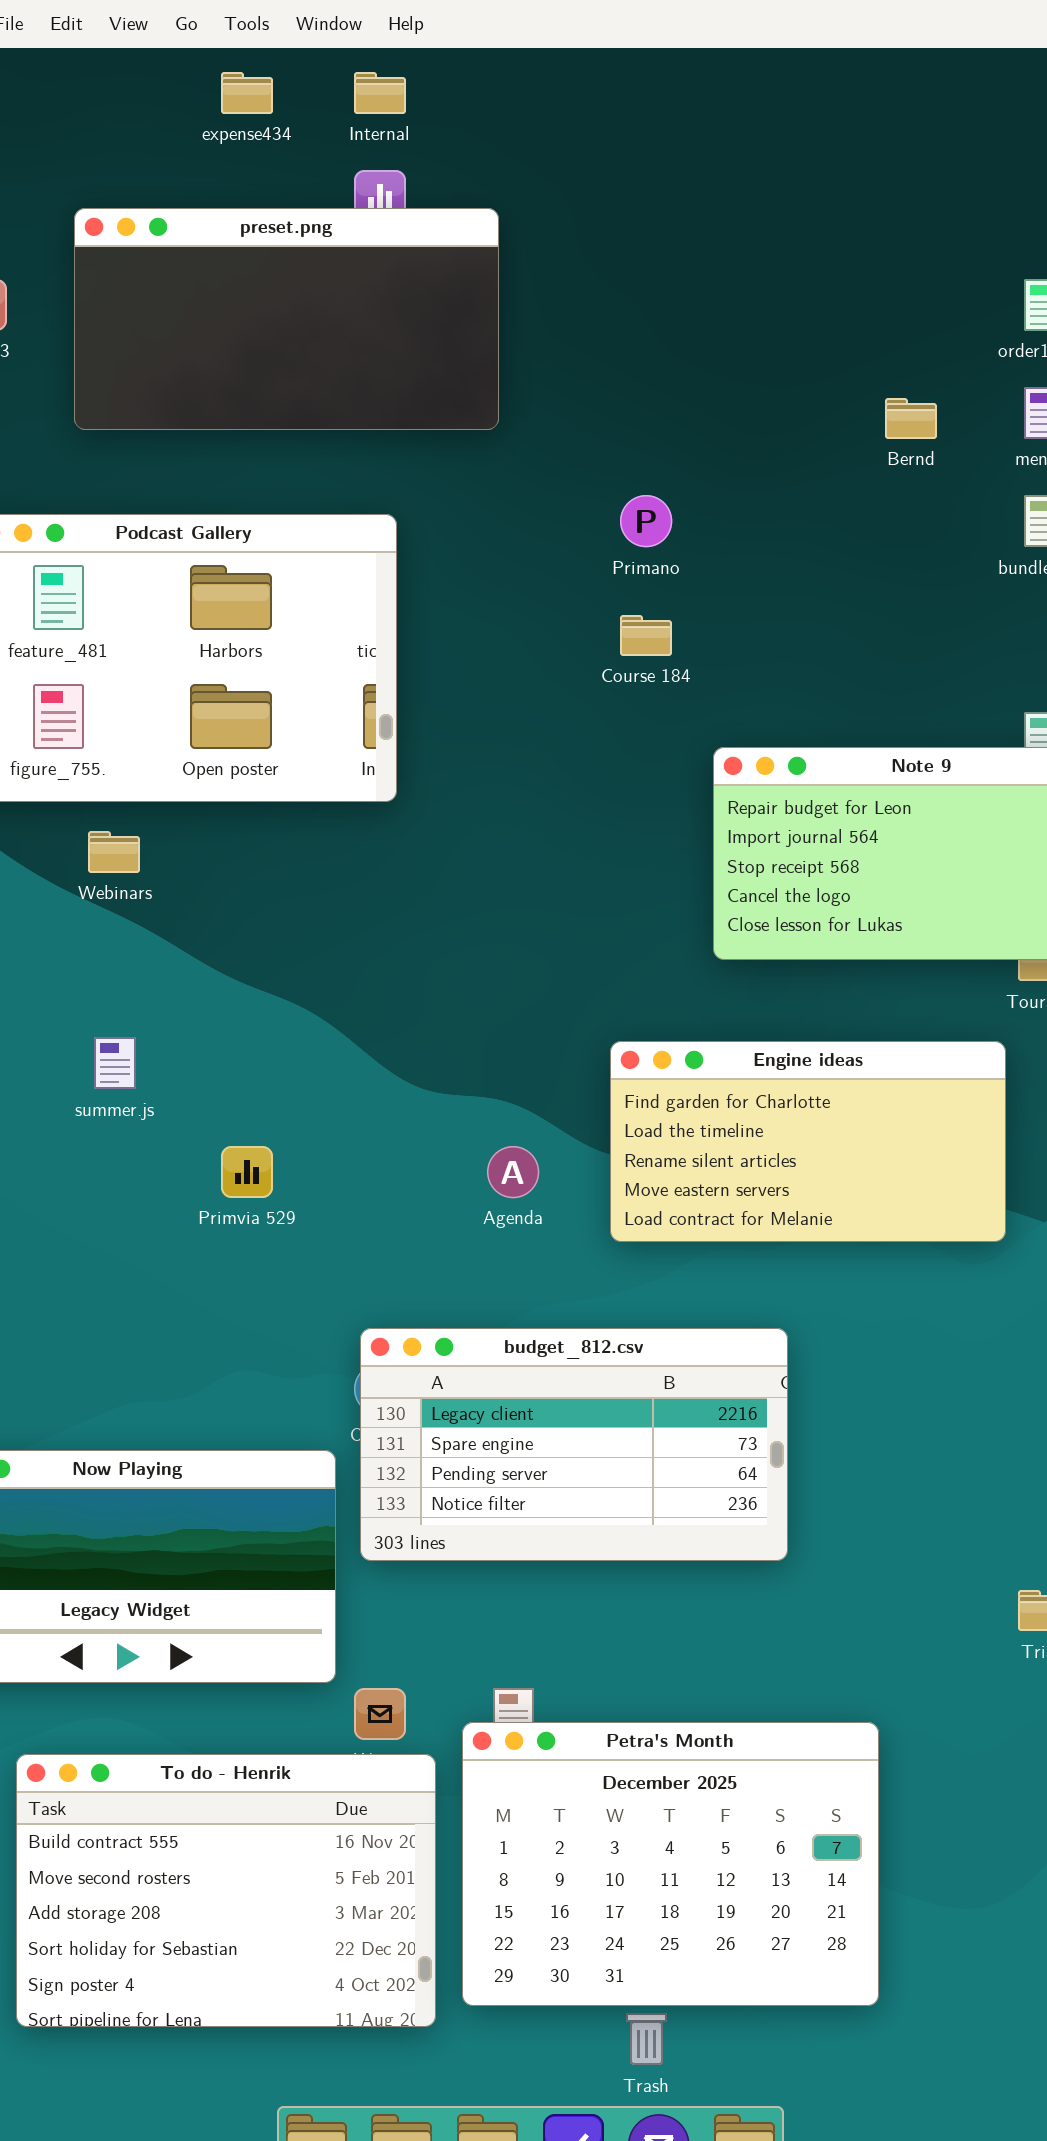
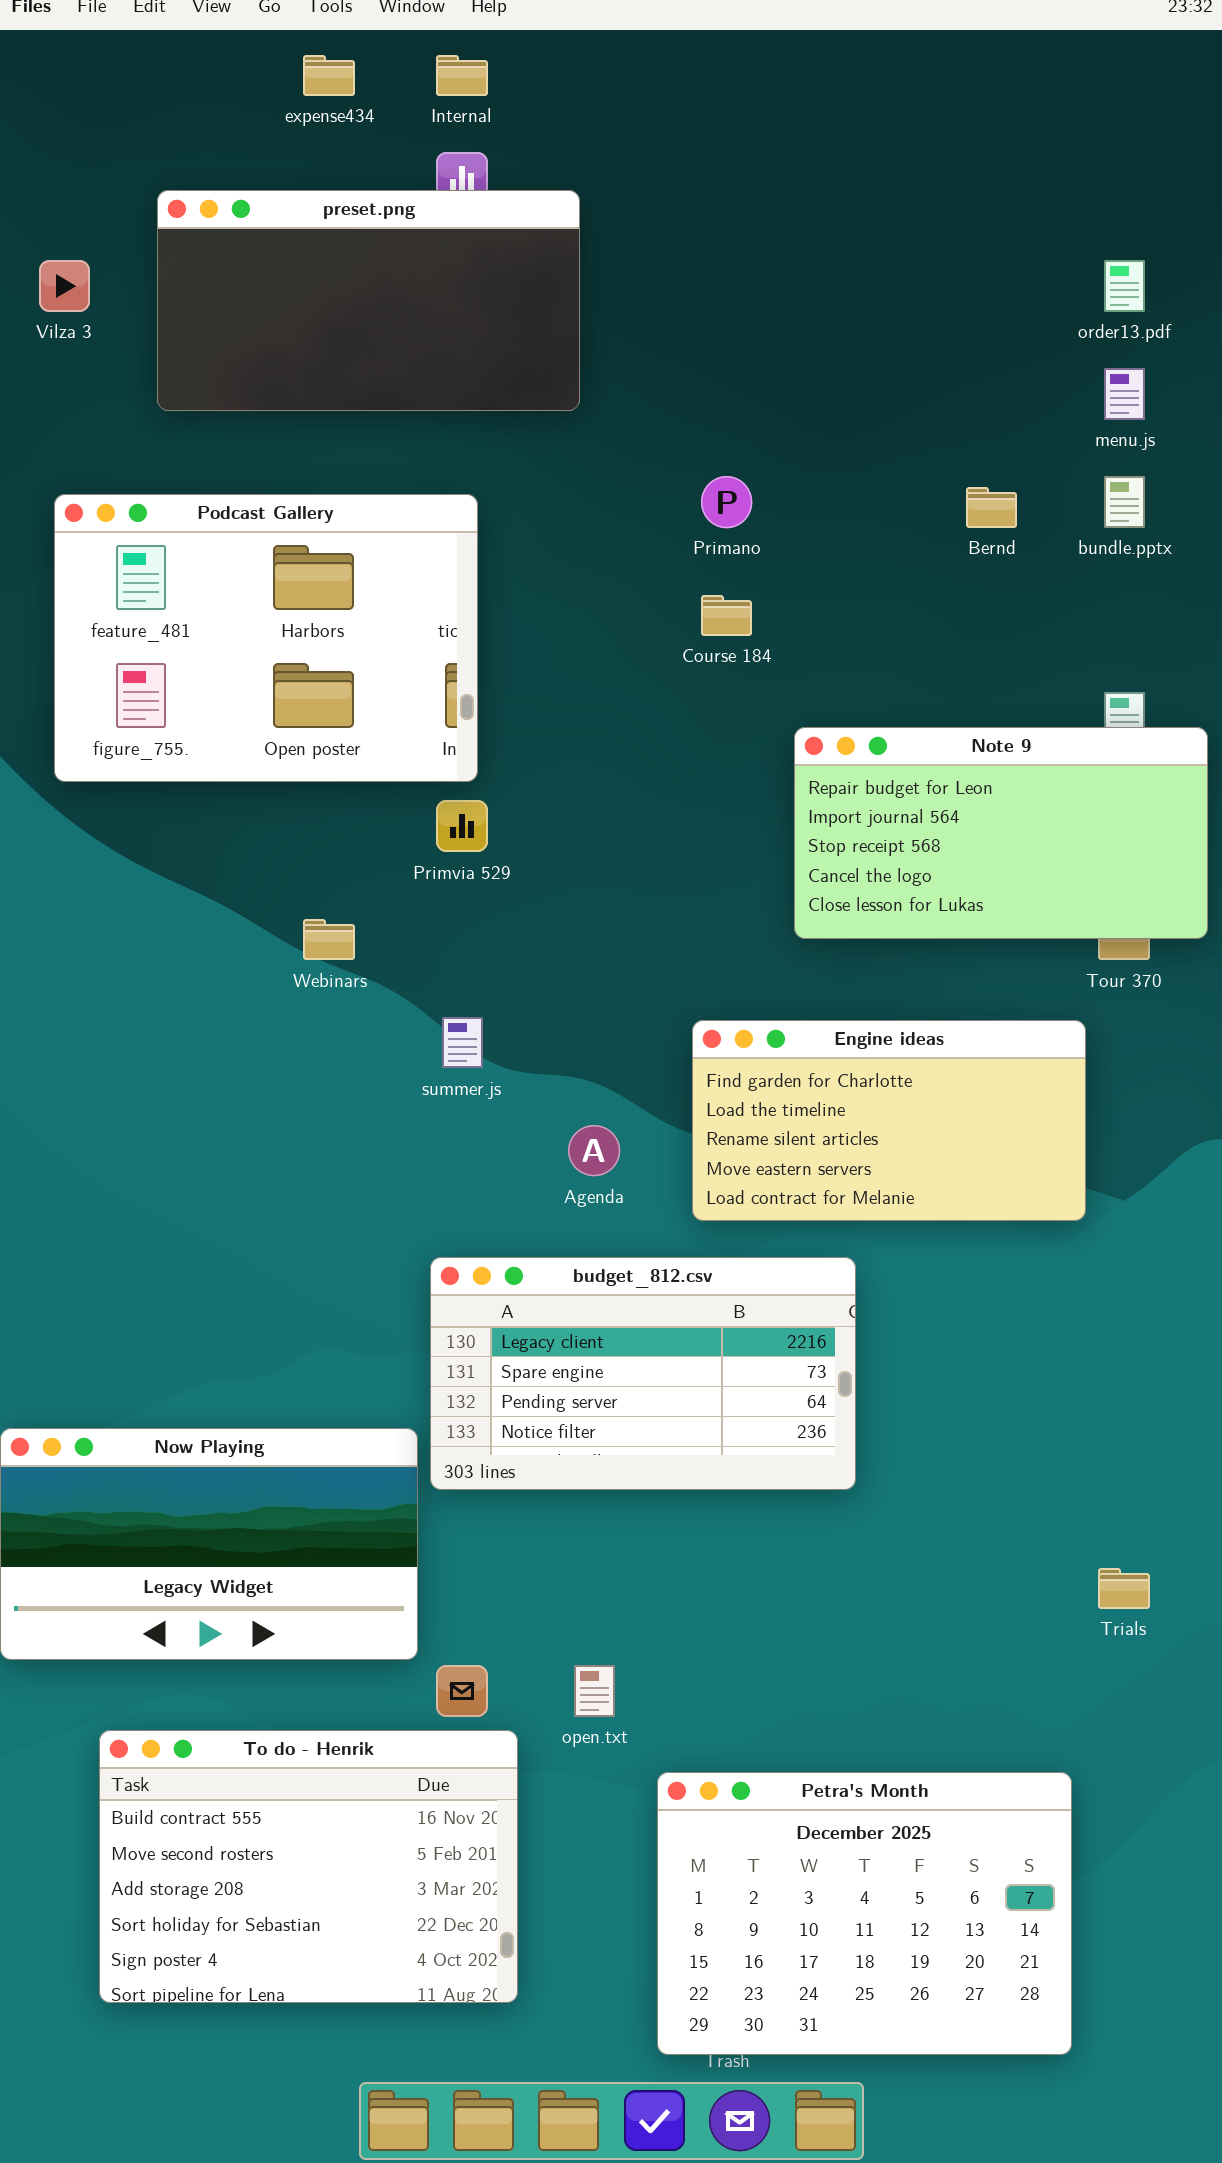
Bernd: [885,398,937,439] -> [966,487,1017,528], moved
Webinars: [88,831,140,873] -> [303,919,355,960], moved
summer.js: [94,1037,136,1089] -> [442,1017,483,1068], moved
Primvia 529: [221,1146,273,1198] -> [436,800,488,852], moved
budget_812.csv: [360,1328,788,1561] -> [430,1257,856,1490], moved
Petra's Month: [462,1722,879,2006] -> [657,1772,1072,2055], moved

